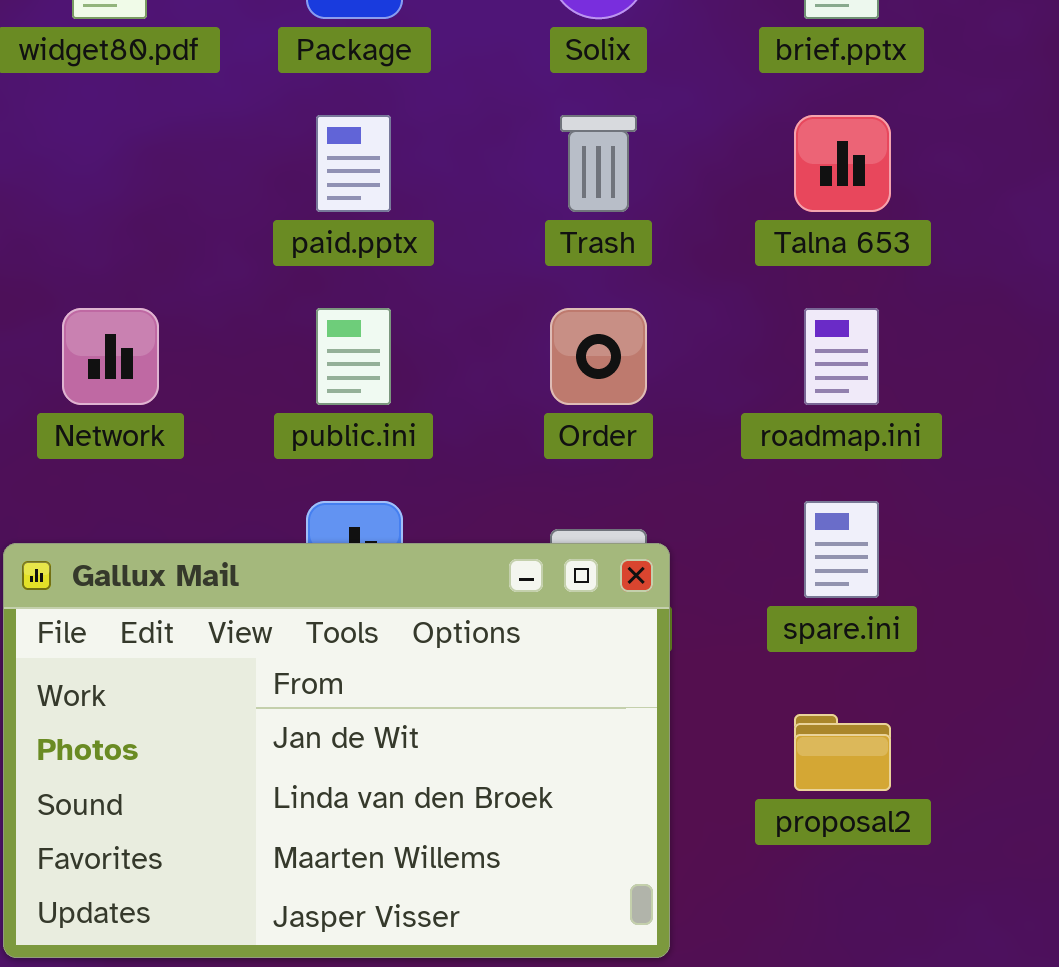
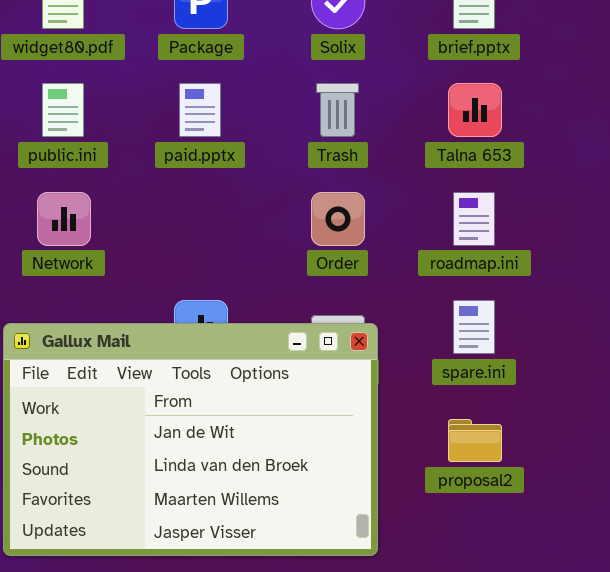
public.ini: [316,308,391,405] -> [42,83,84,137], moved

